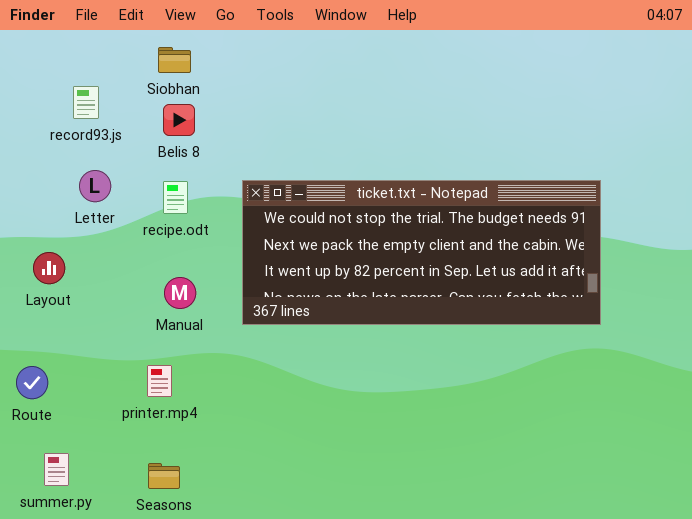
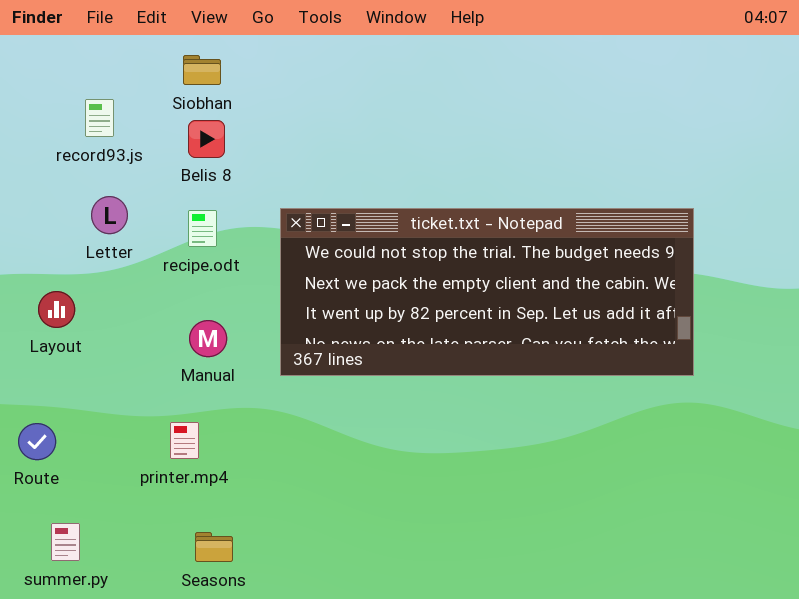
Seasons: [148,463,180,489] -> [195,532,233,562], moved

